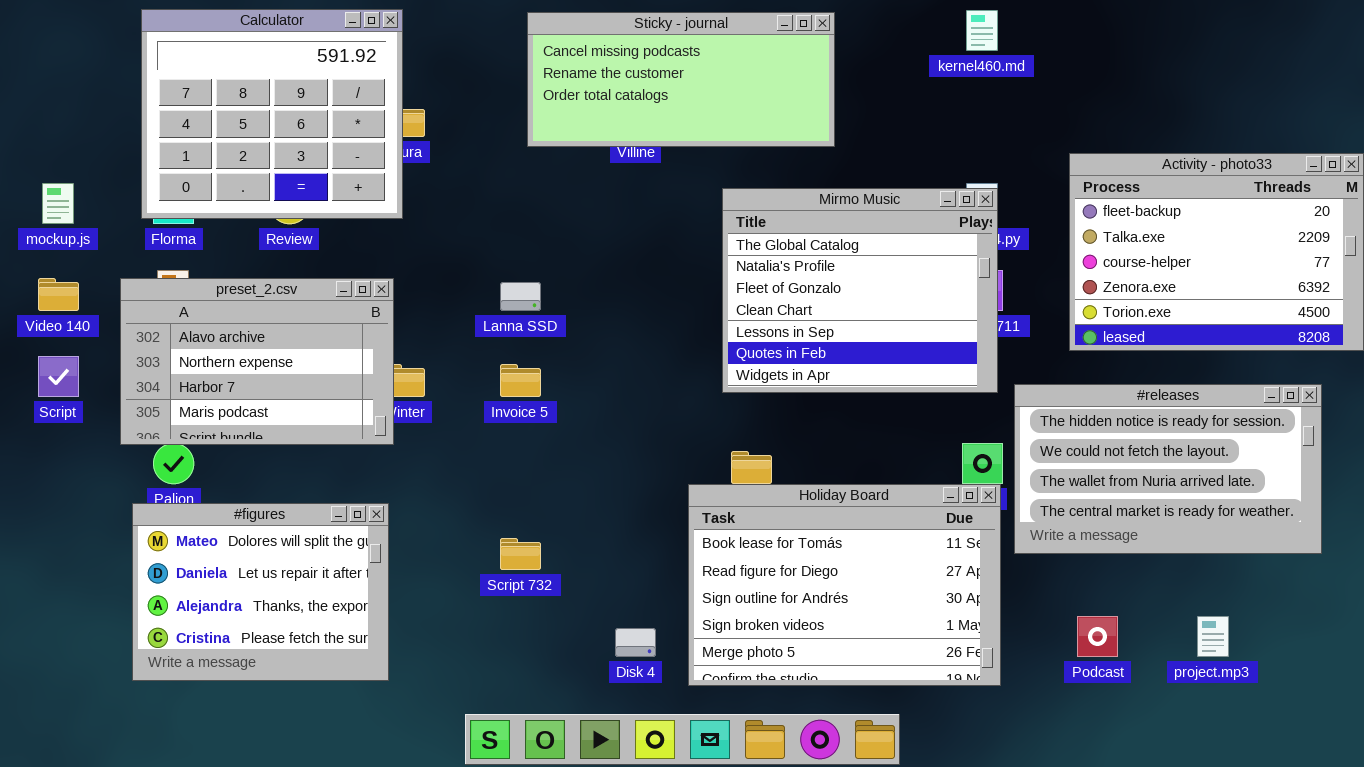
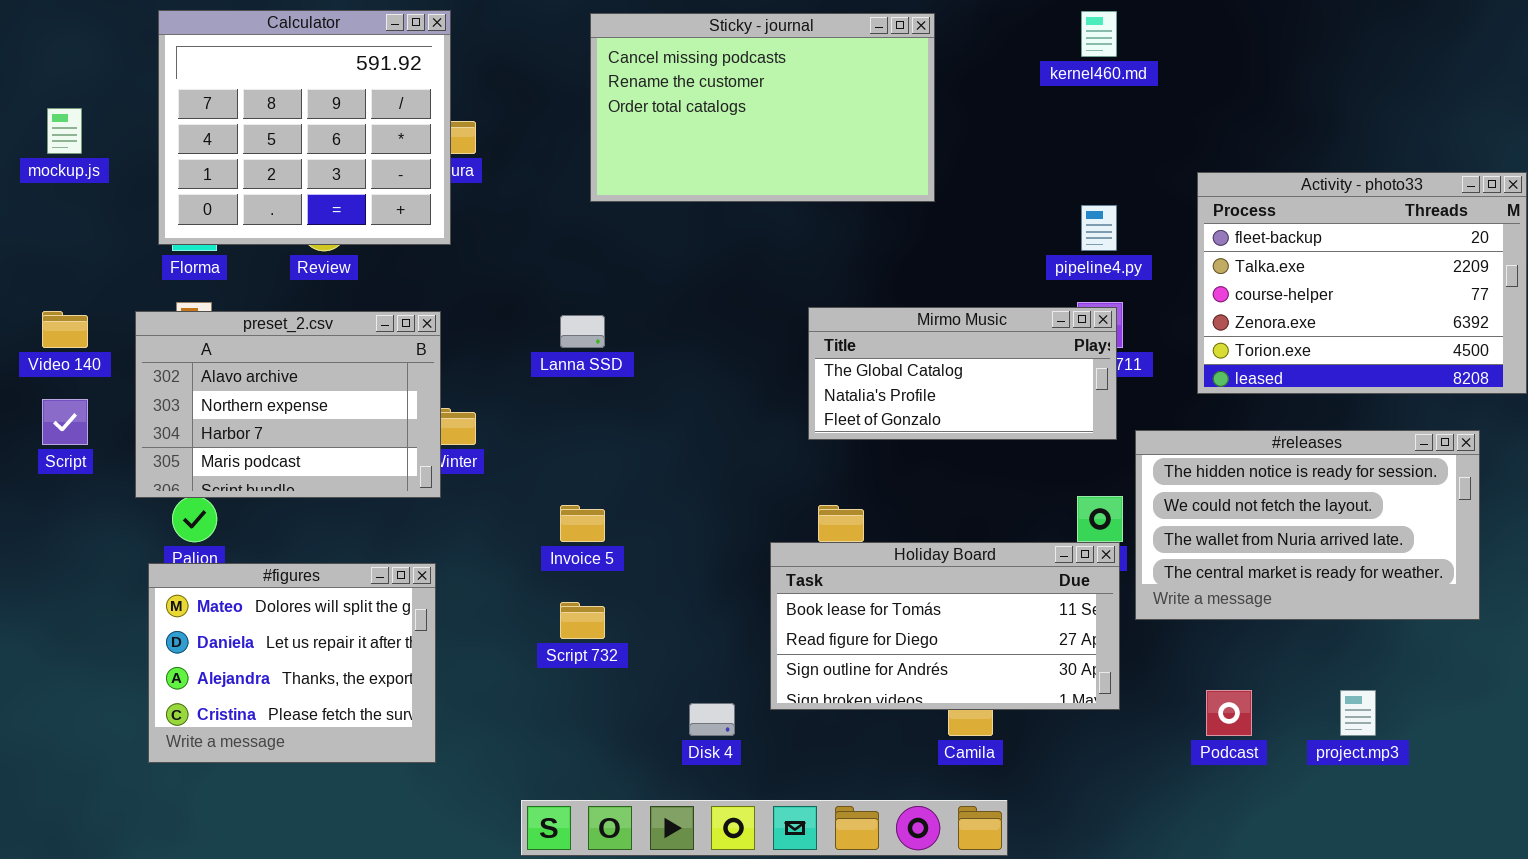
Sticky - journal: [527,12,835,147] -> [590,13,935,202], resized
mockup.js: [42,183,74,224] -> [47,108,82,154], moved
Mirmo Music: [722,188,998,393] -> [808,307,1117,440], resized
Invoice 5: [500,364,541,397] -> [560,505,605,542], moved
Holiday Board: [688,484,1001,686] -> [770,542,1120,710], resized

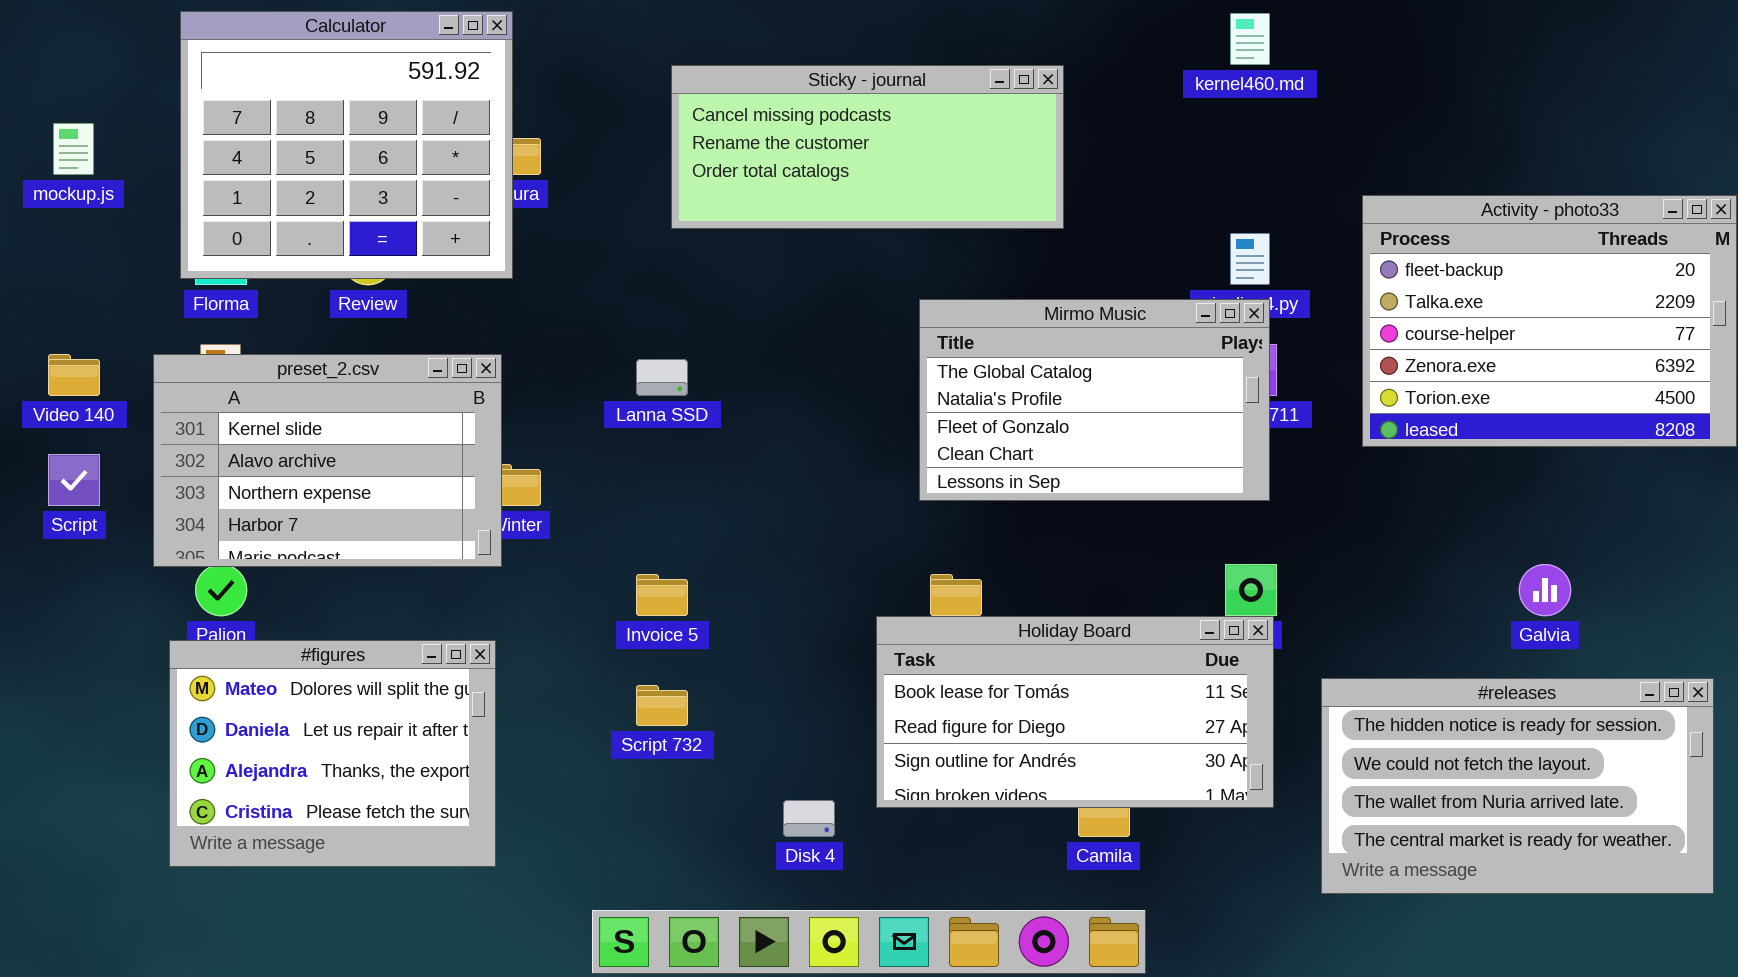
Sticky - journal: [590,13,935,202] -> [671,65,1064,229], resized
Mirmo Music: [808,307,1117,440] -> [919,299,1270,501], resized
preset_2.csv: [135,311,441,498] -> [153,354,502,567], scrolled up 1 row
#releases: [1135,430,1480,620] -> [1321,678,1714,894], moved

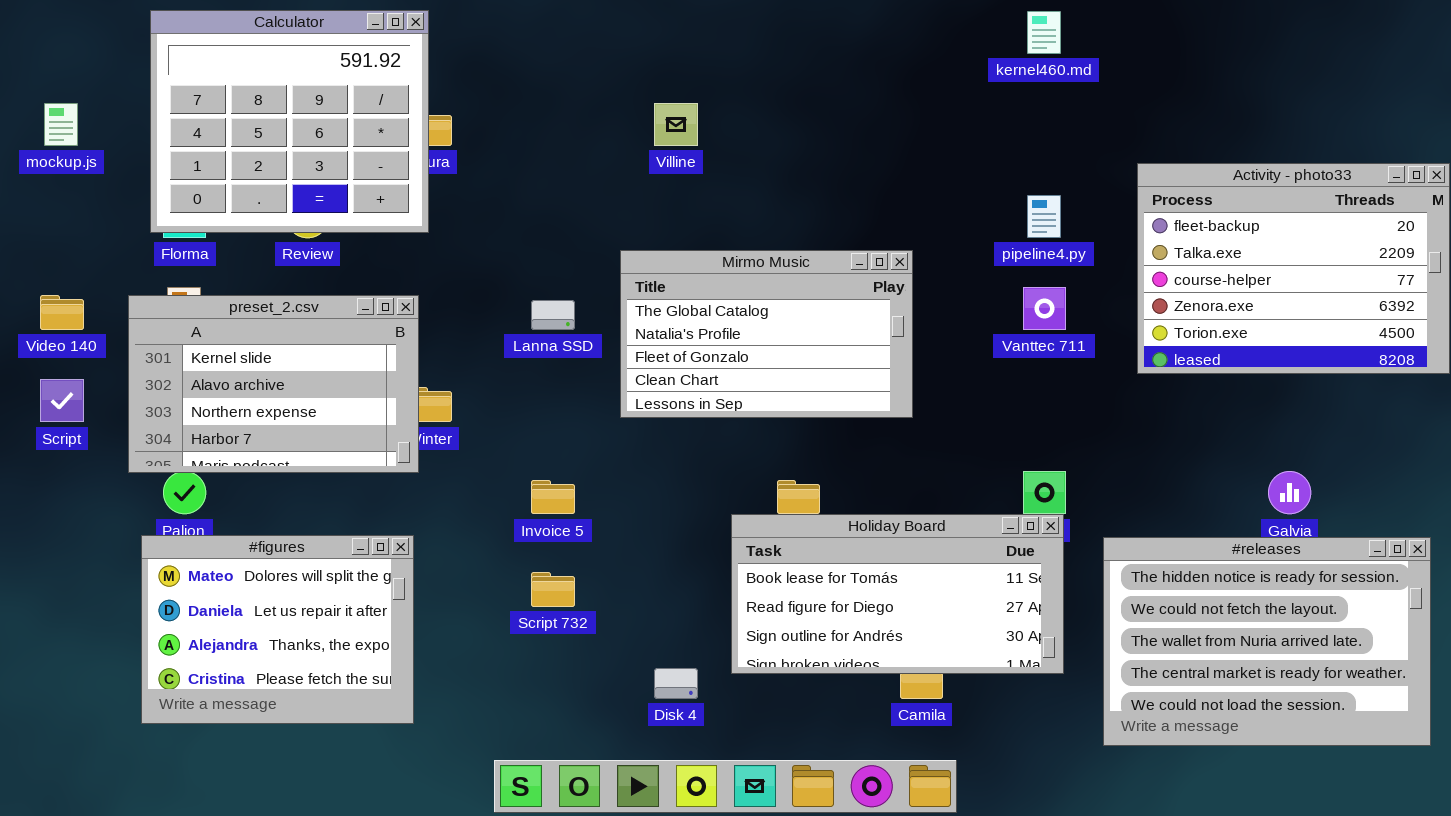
Sticky - journal: [671,65,1064,229] -> none, closed
Mirmo Music: [919,299,1270,501] -> [620,250,913,418], moved
#releases: [1321,678,1714,894] -> [1103,537,1431,746], resized

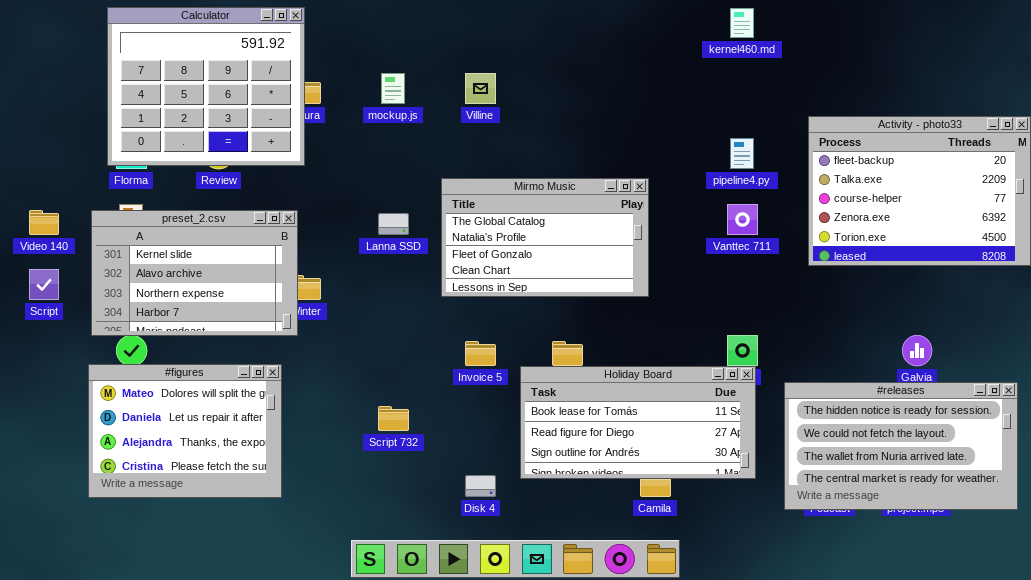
mockup.js: [44,103,78,146] -> [381,73,405,104], moved
Invoice 5: [531,480,575,514] -> [465,341,496,366], moved
#figures: [141,535,414,724] -> [88,364,282,498], moved
#releases: [1103,537,1431,746] -> [784,382,1018,510], resized

